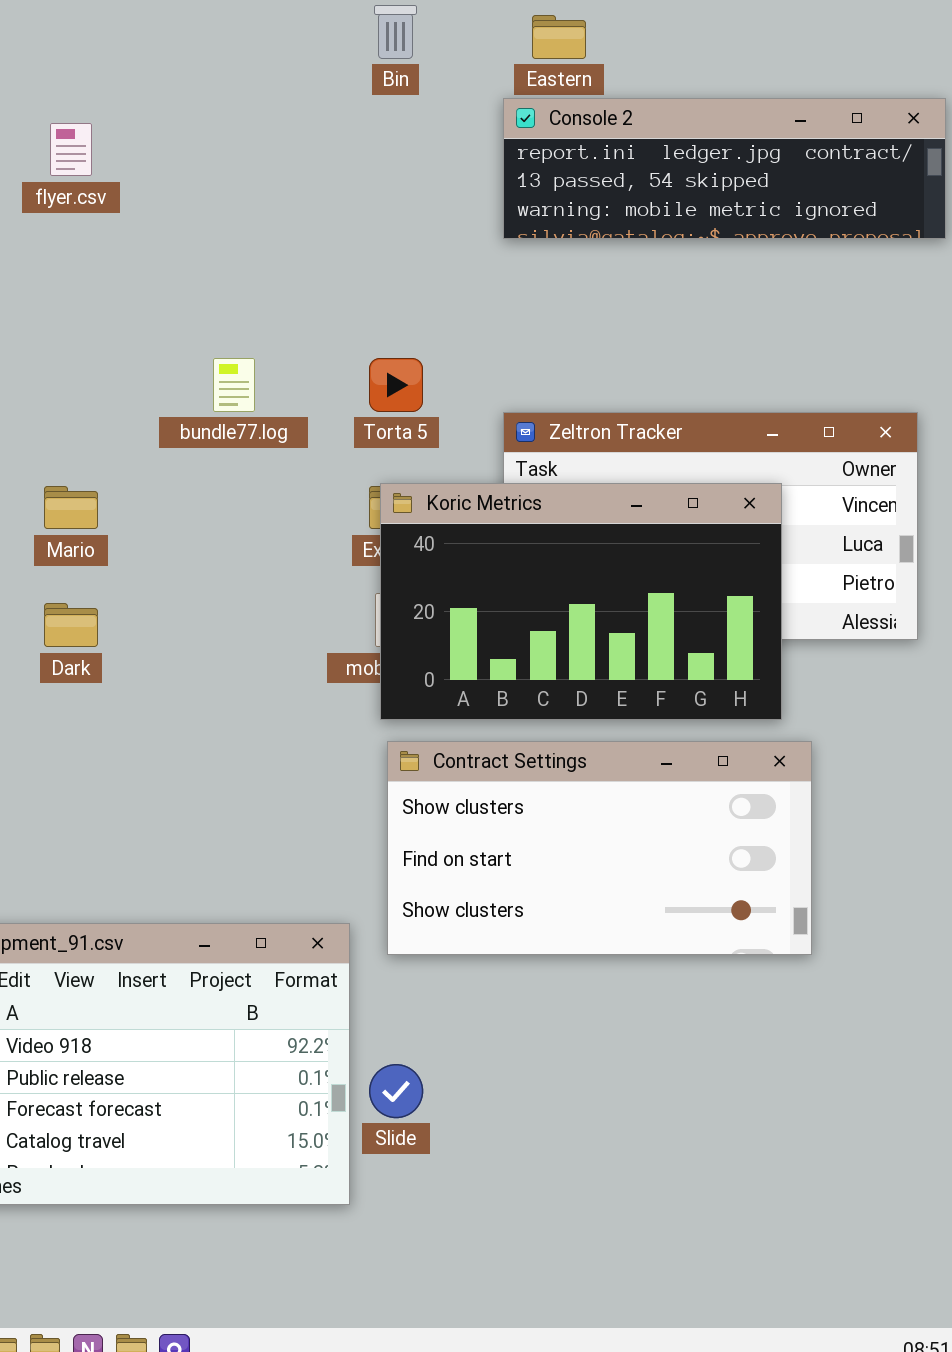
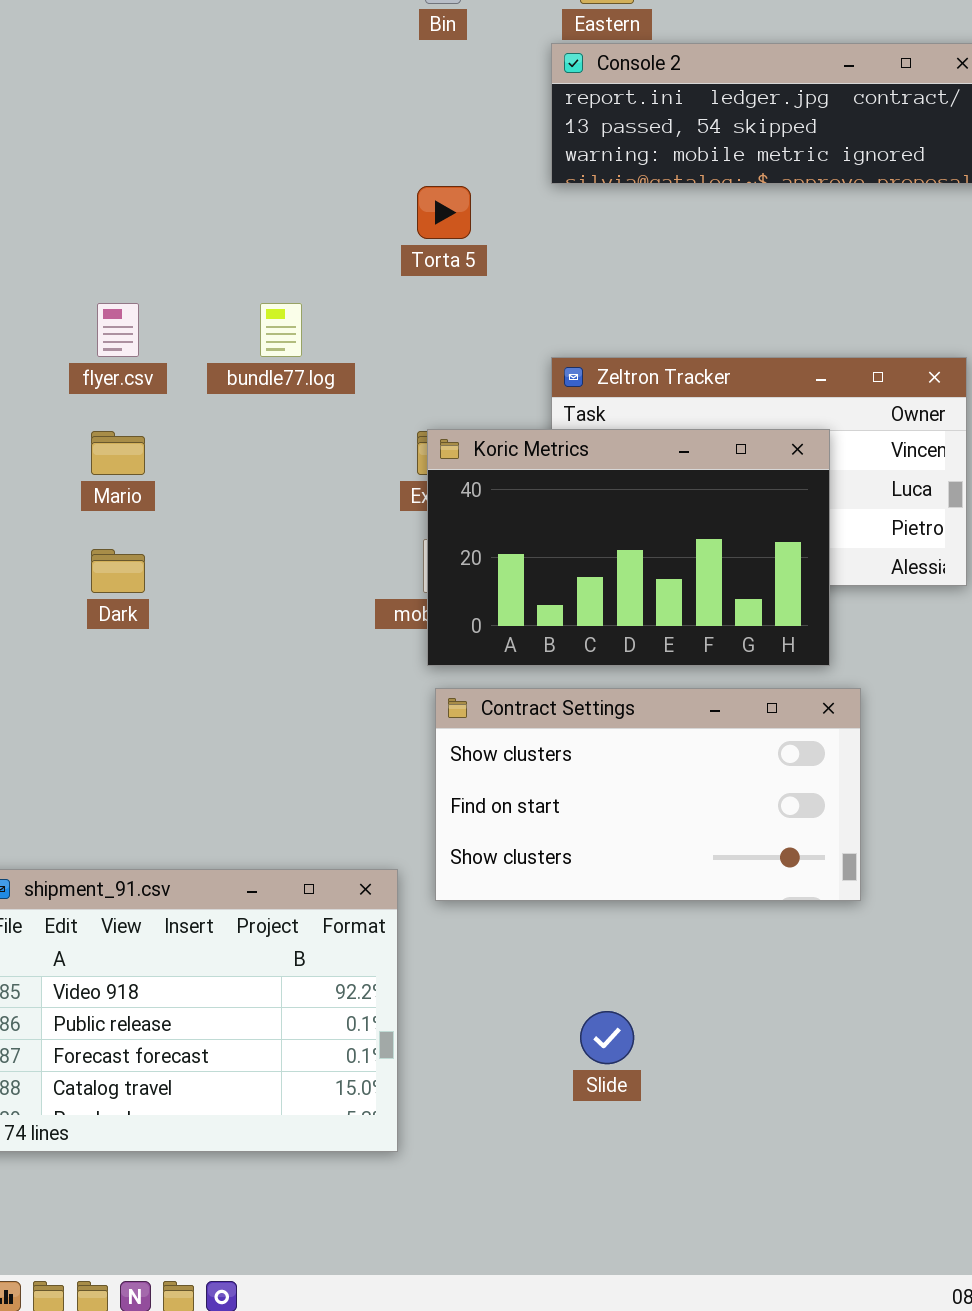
flyer.csv: [50,123,92,176] -> [97,303,139,357], moved
Torta 5: [369,358,423,412] -> [417,186,471,239], moved
Slide: [369,1064,423,1118] -> [580,1011,634,1064], moved

